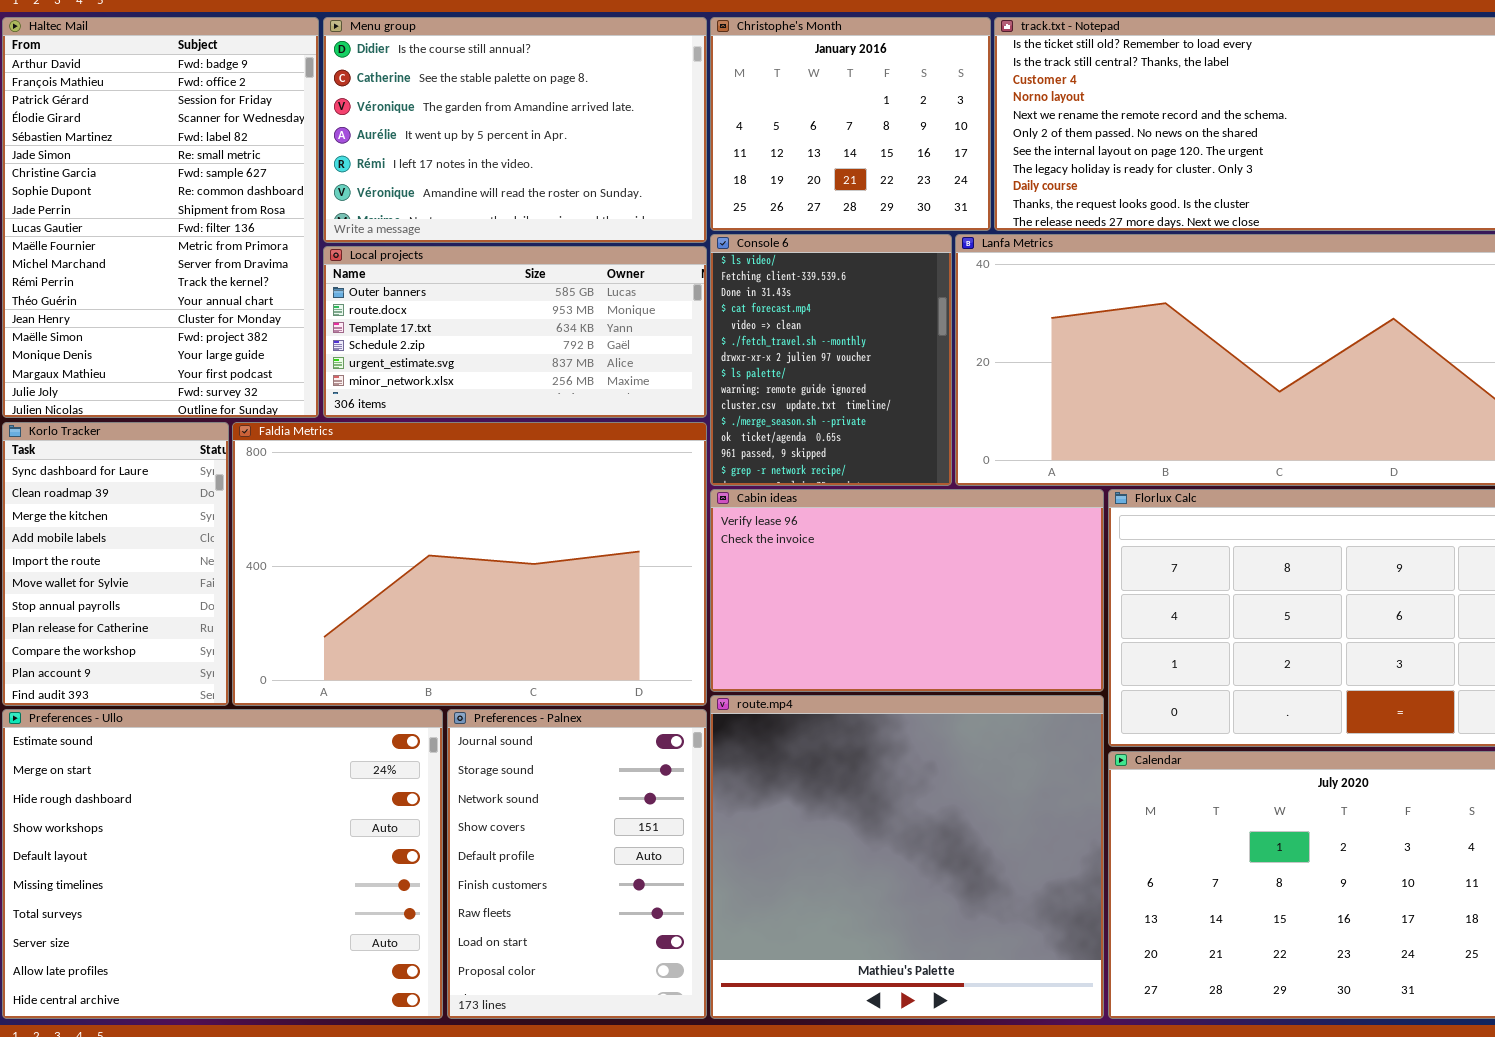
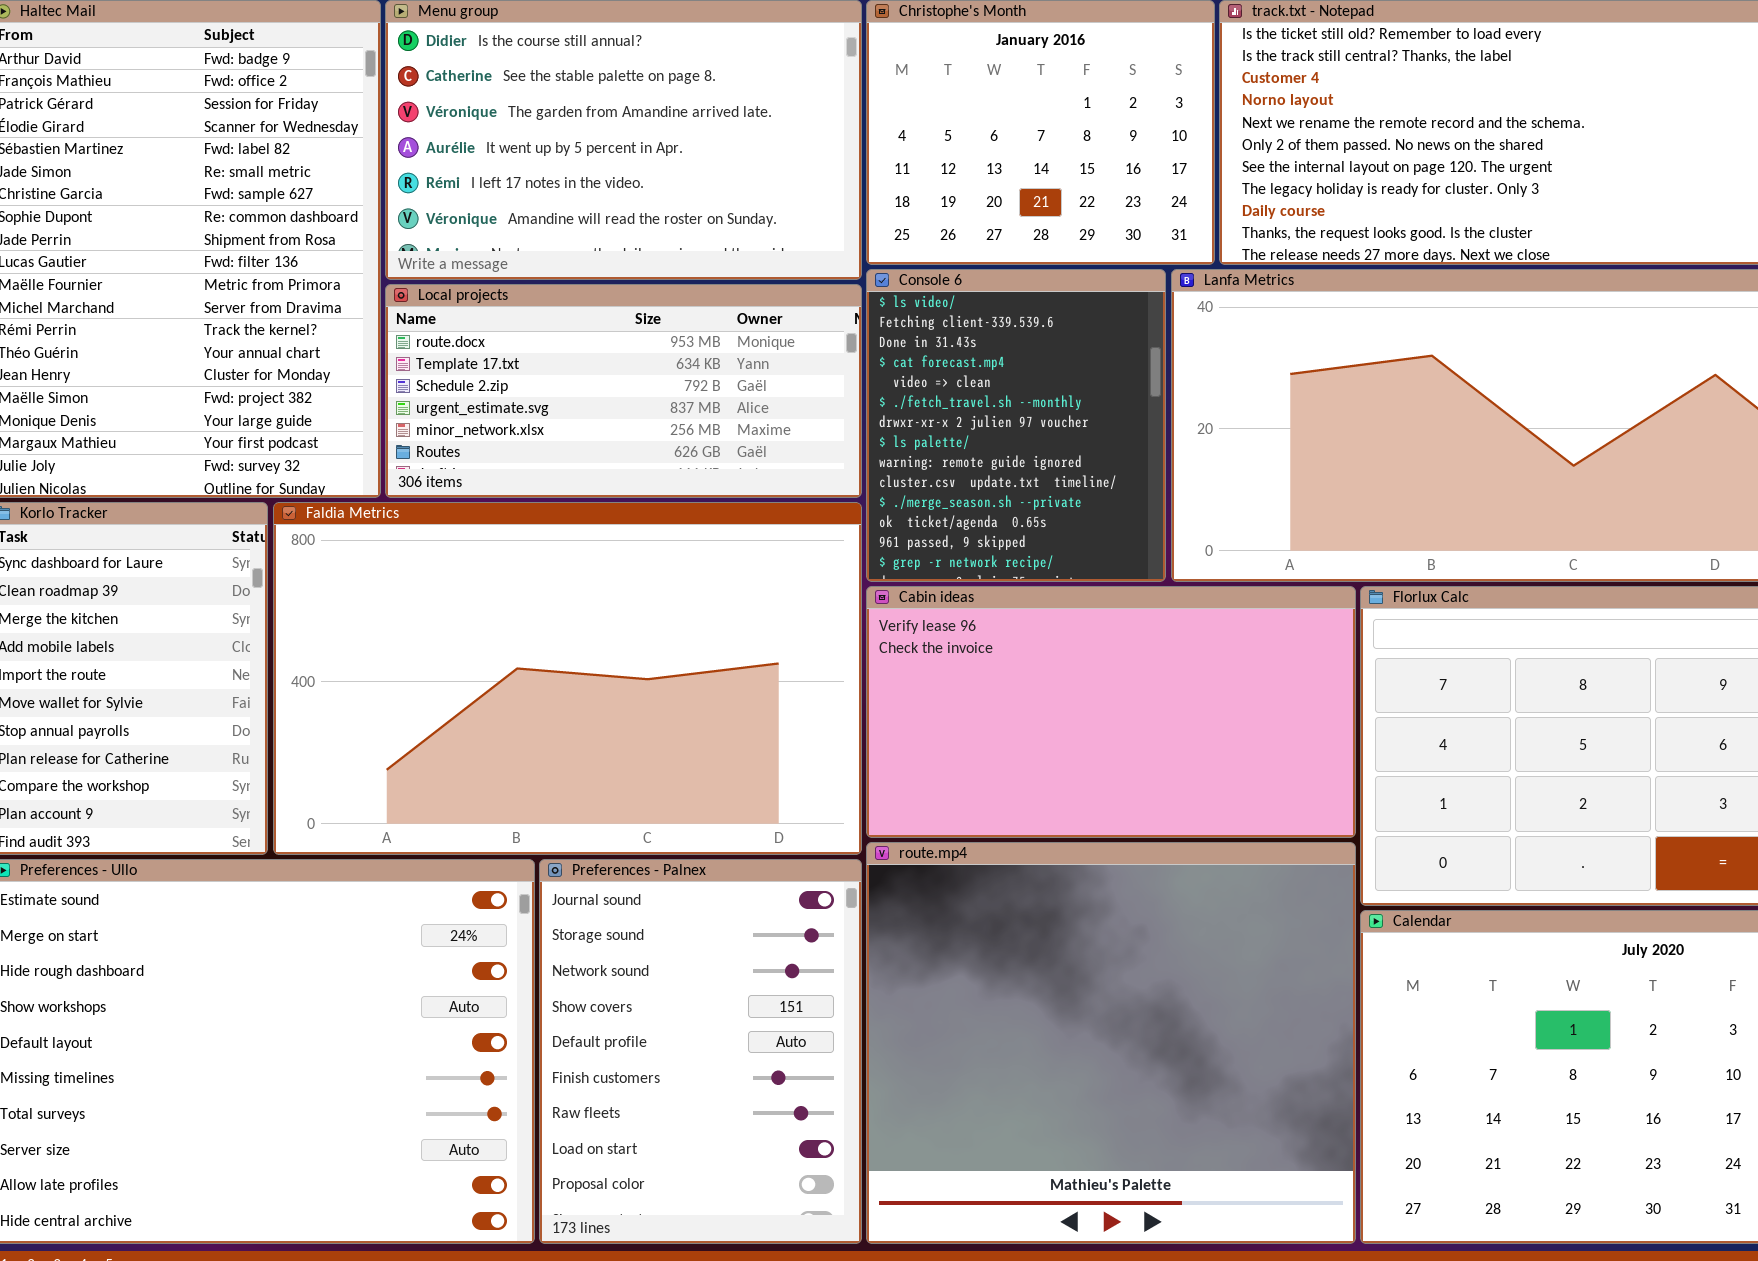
Local projects: [323,246,707,418] -> [385,284,862,498], scrolled down 1 row

